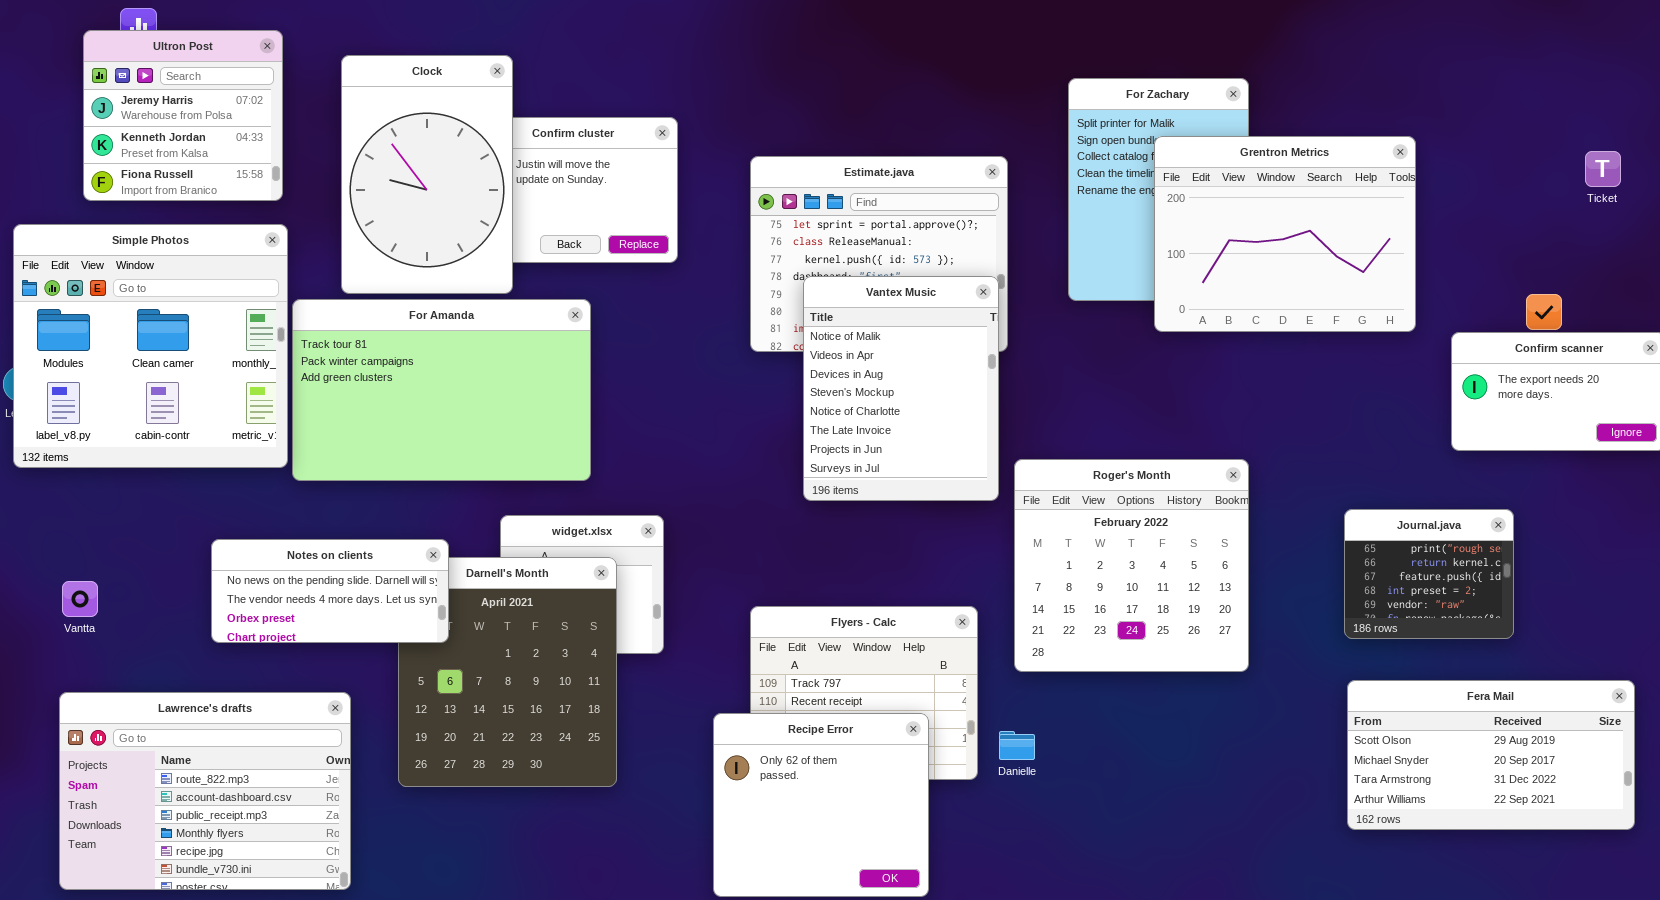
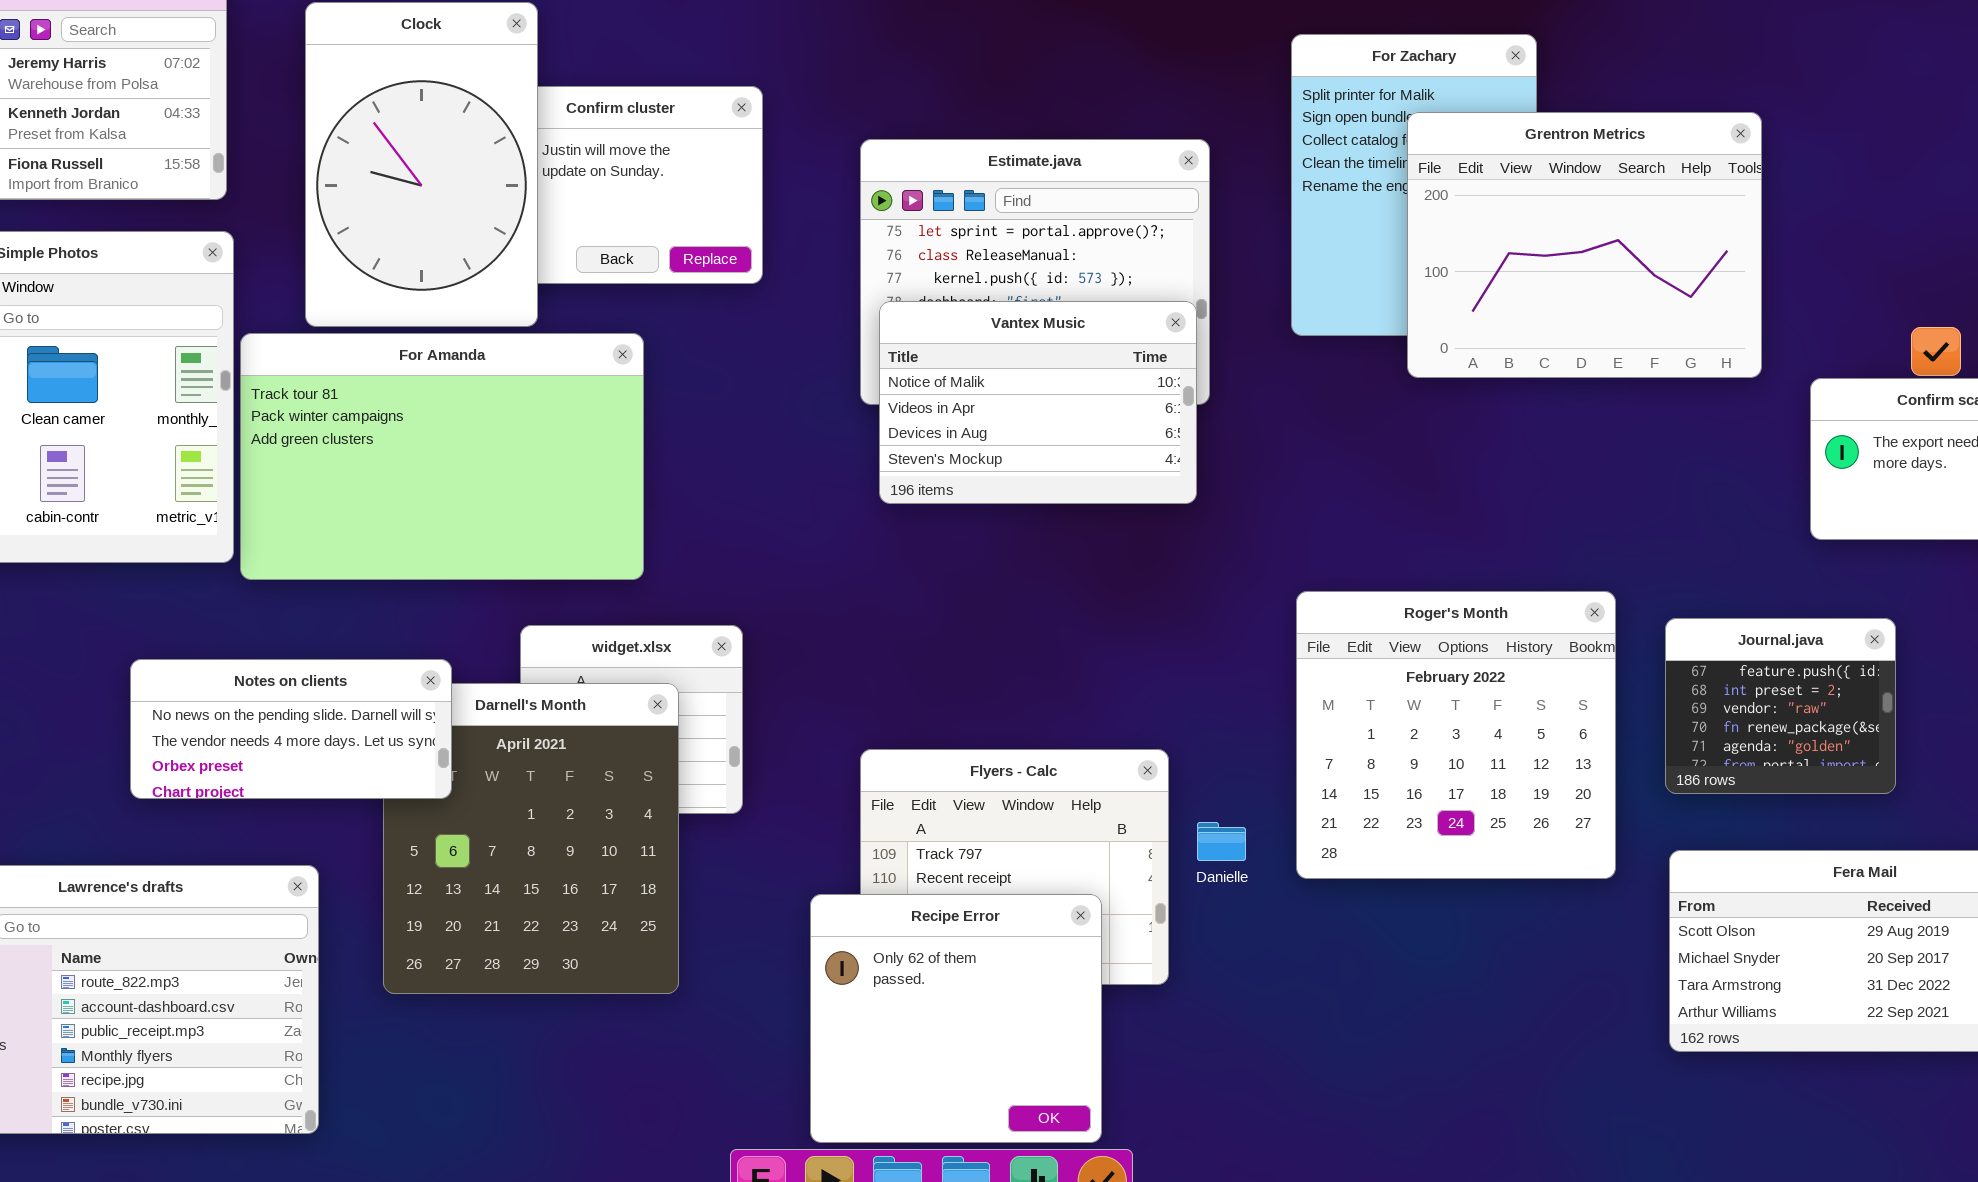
Vantex Music: [803,276,999,501] -> [879,301,1197,504], resized
Roger's Month: [1014,459,1249,672] -> [1296,591,1616,879], moved
Journal.java: [1344,509,1514,639] -> [1665,618,1896,794], scrolled down 2 rows
Danielle: [999,731,1035,760] -> [1197,822,1246,861], moved

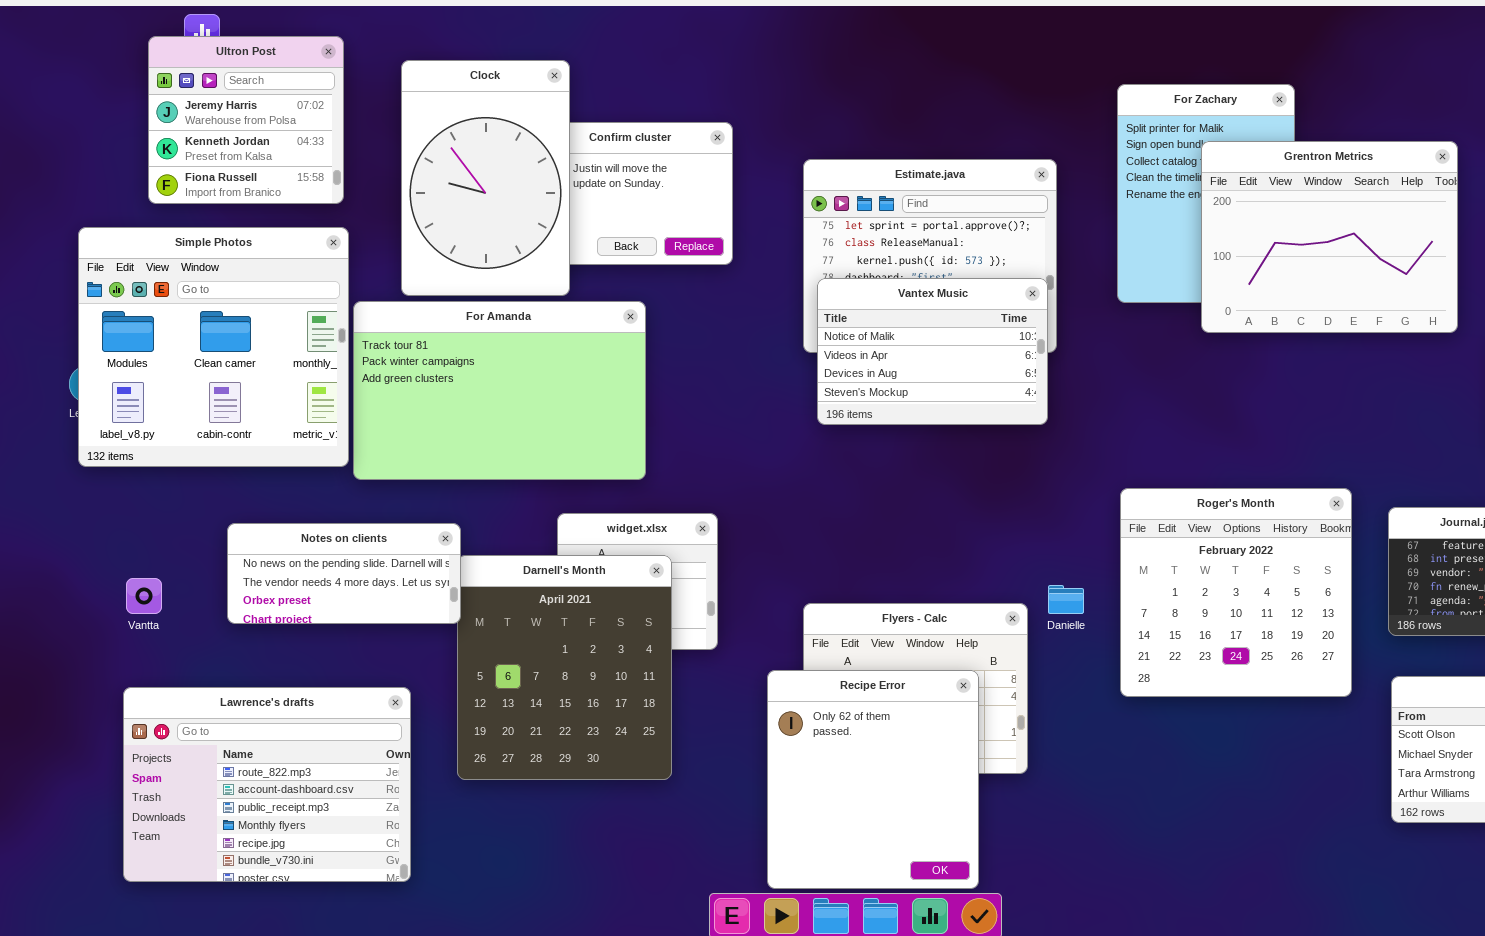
Notes on clients: [130,659,452,799] -> [227,523,461,624], moved
Danielle: [1197,822,1246,861] -> [1048,585,1084,614], moved
Recipe Error: [810,894,1102,1143] -> [767,670,979,889], resized

